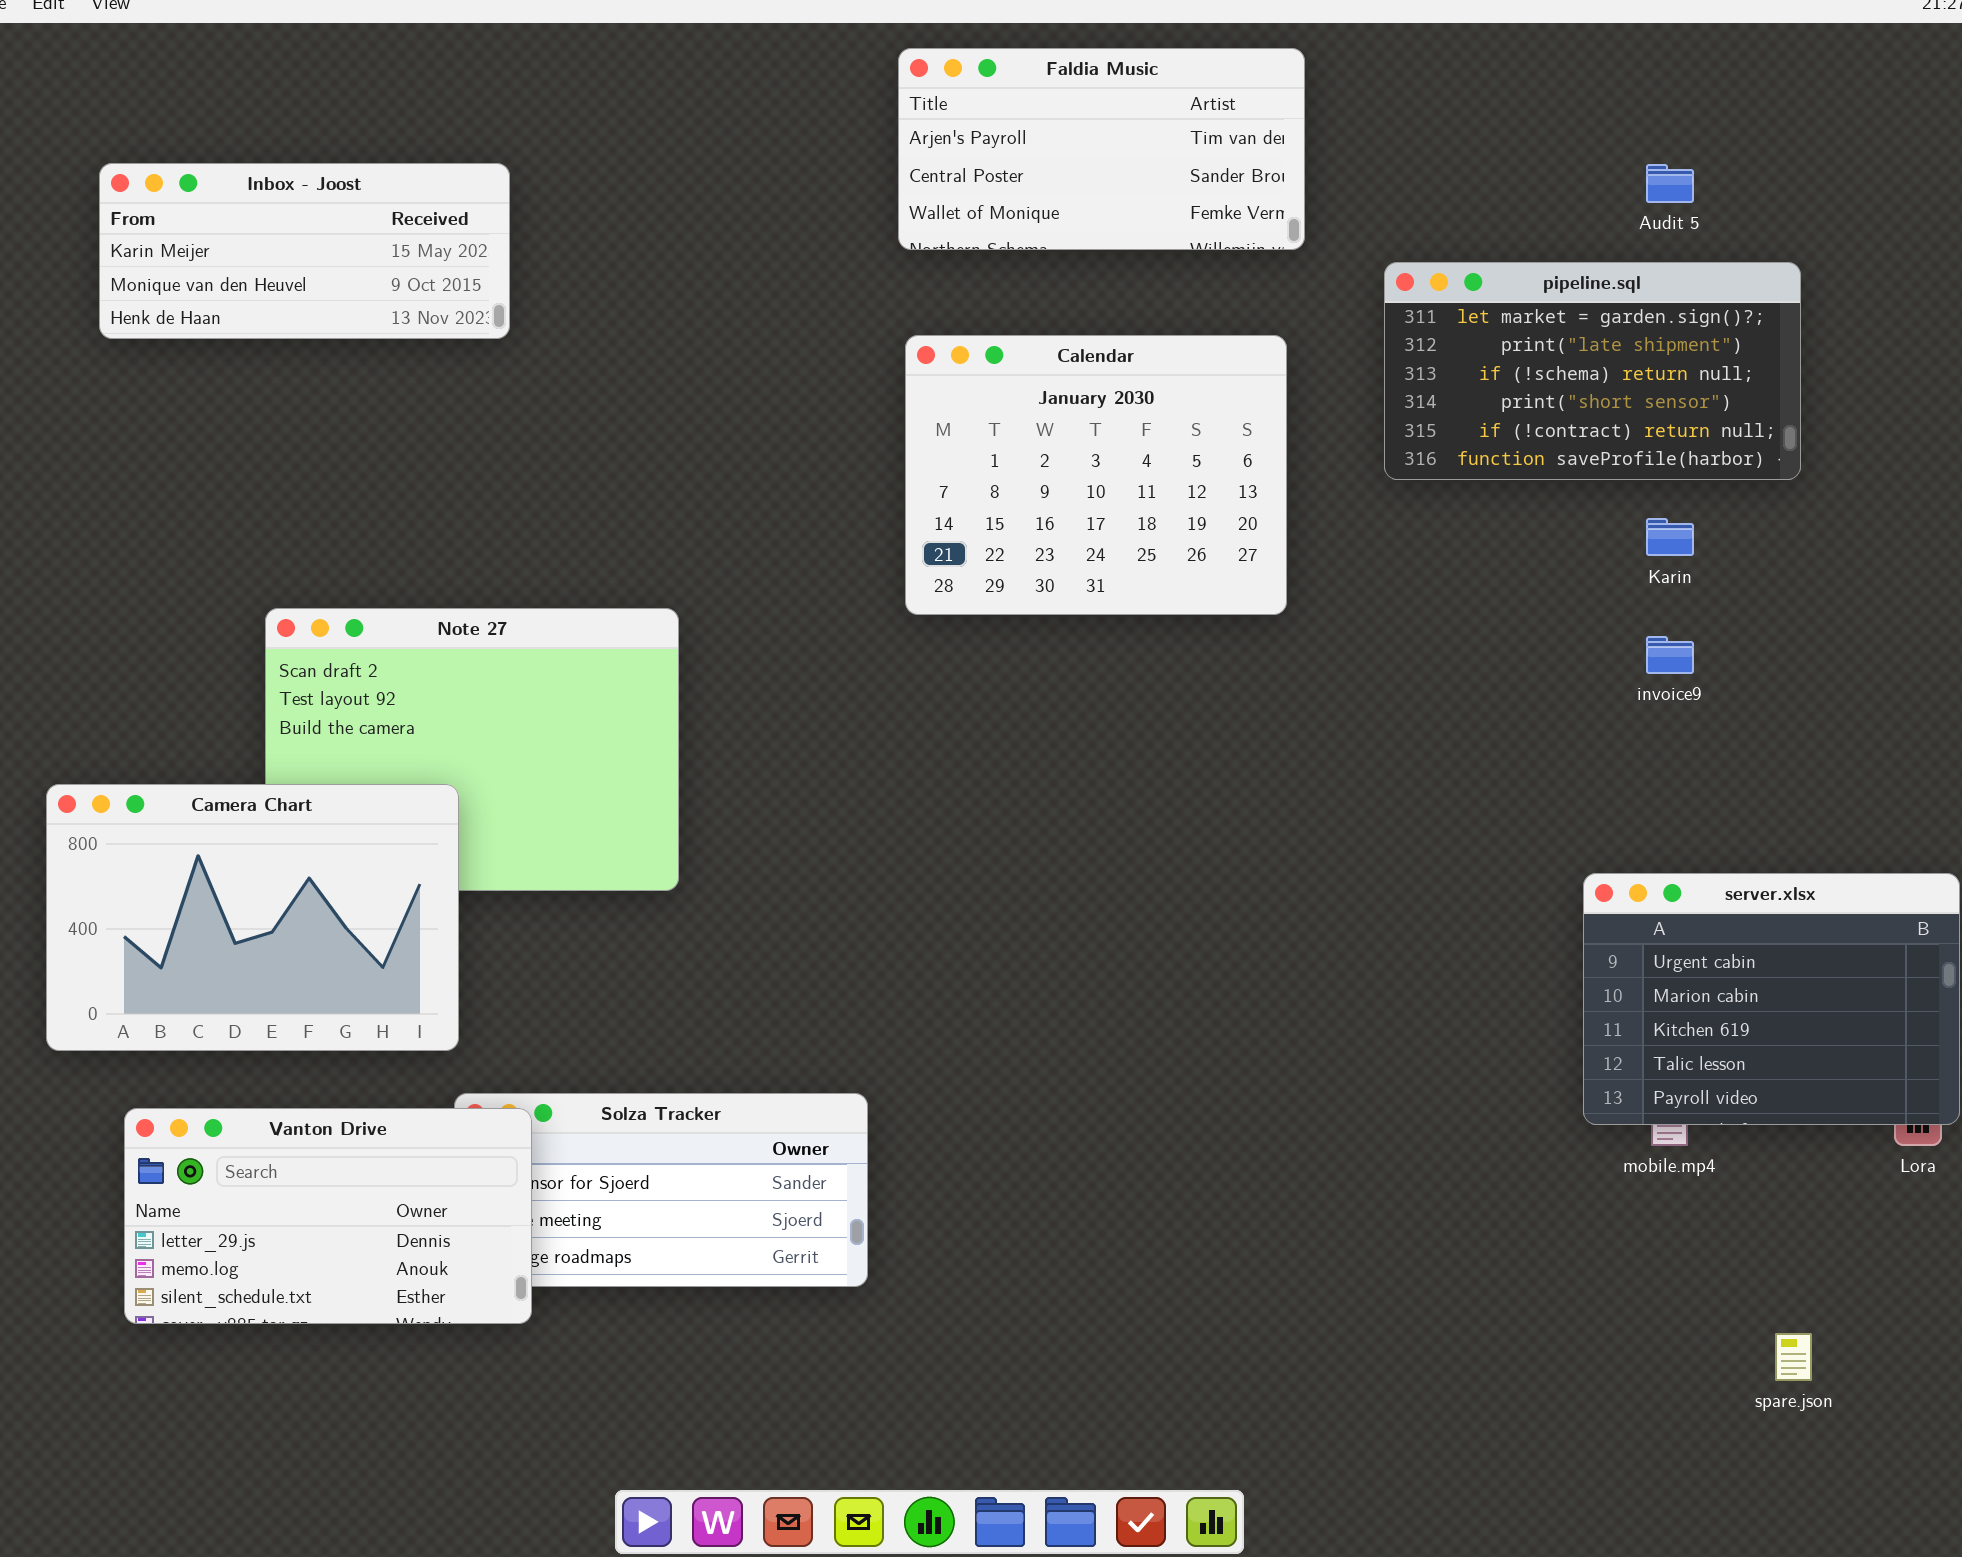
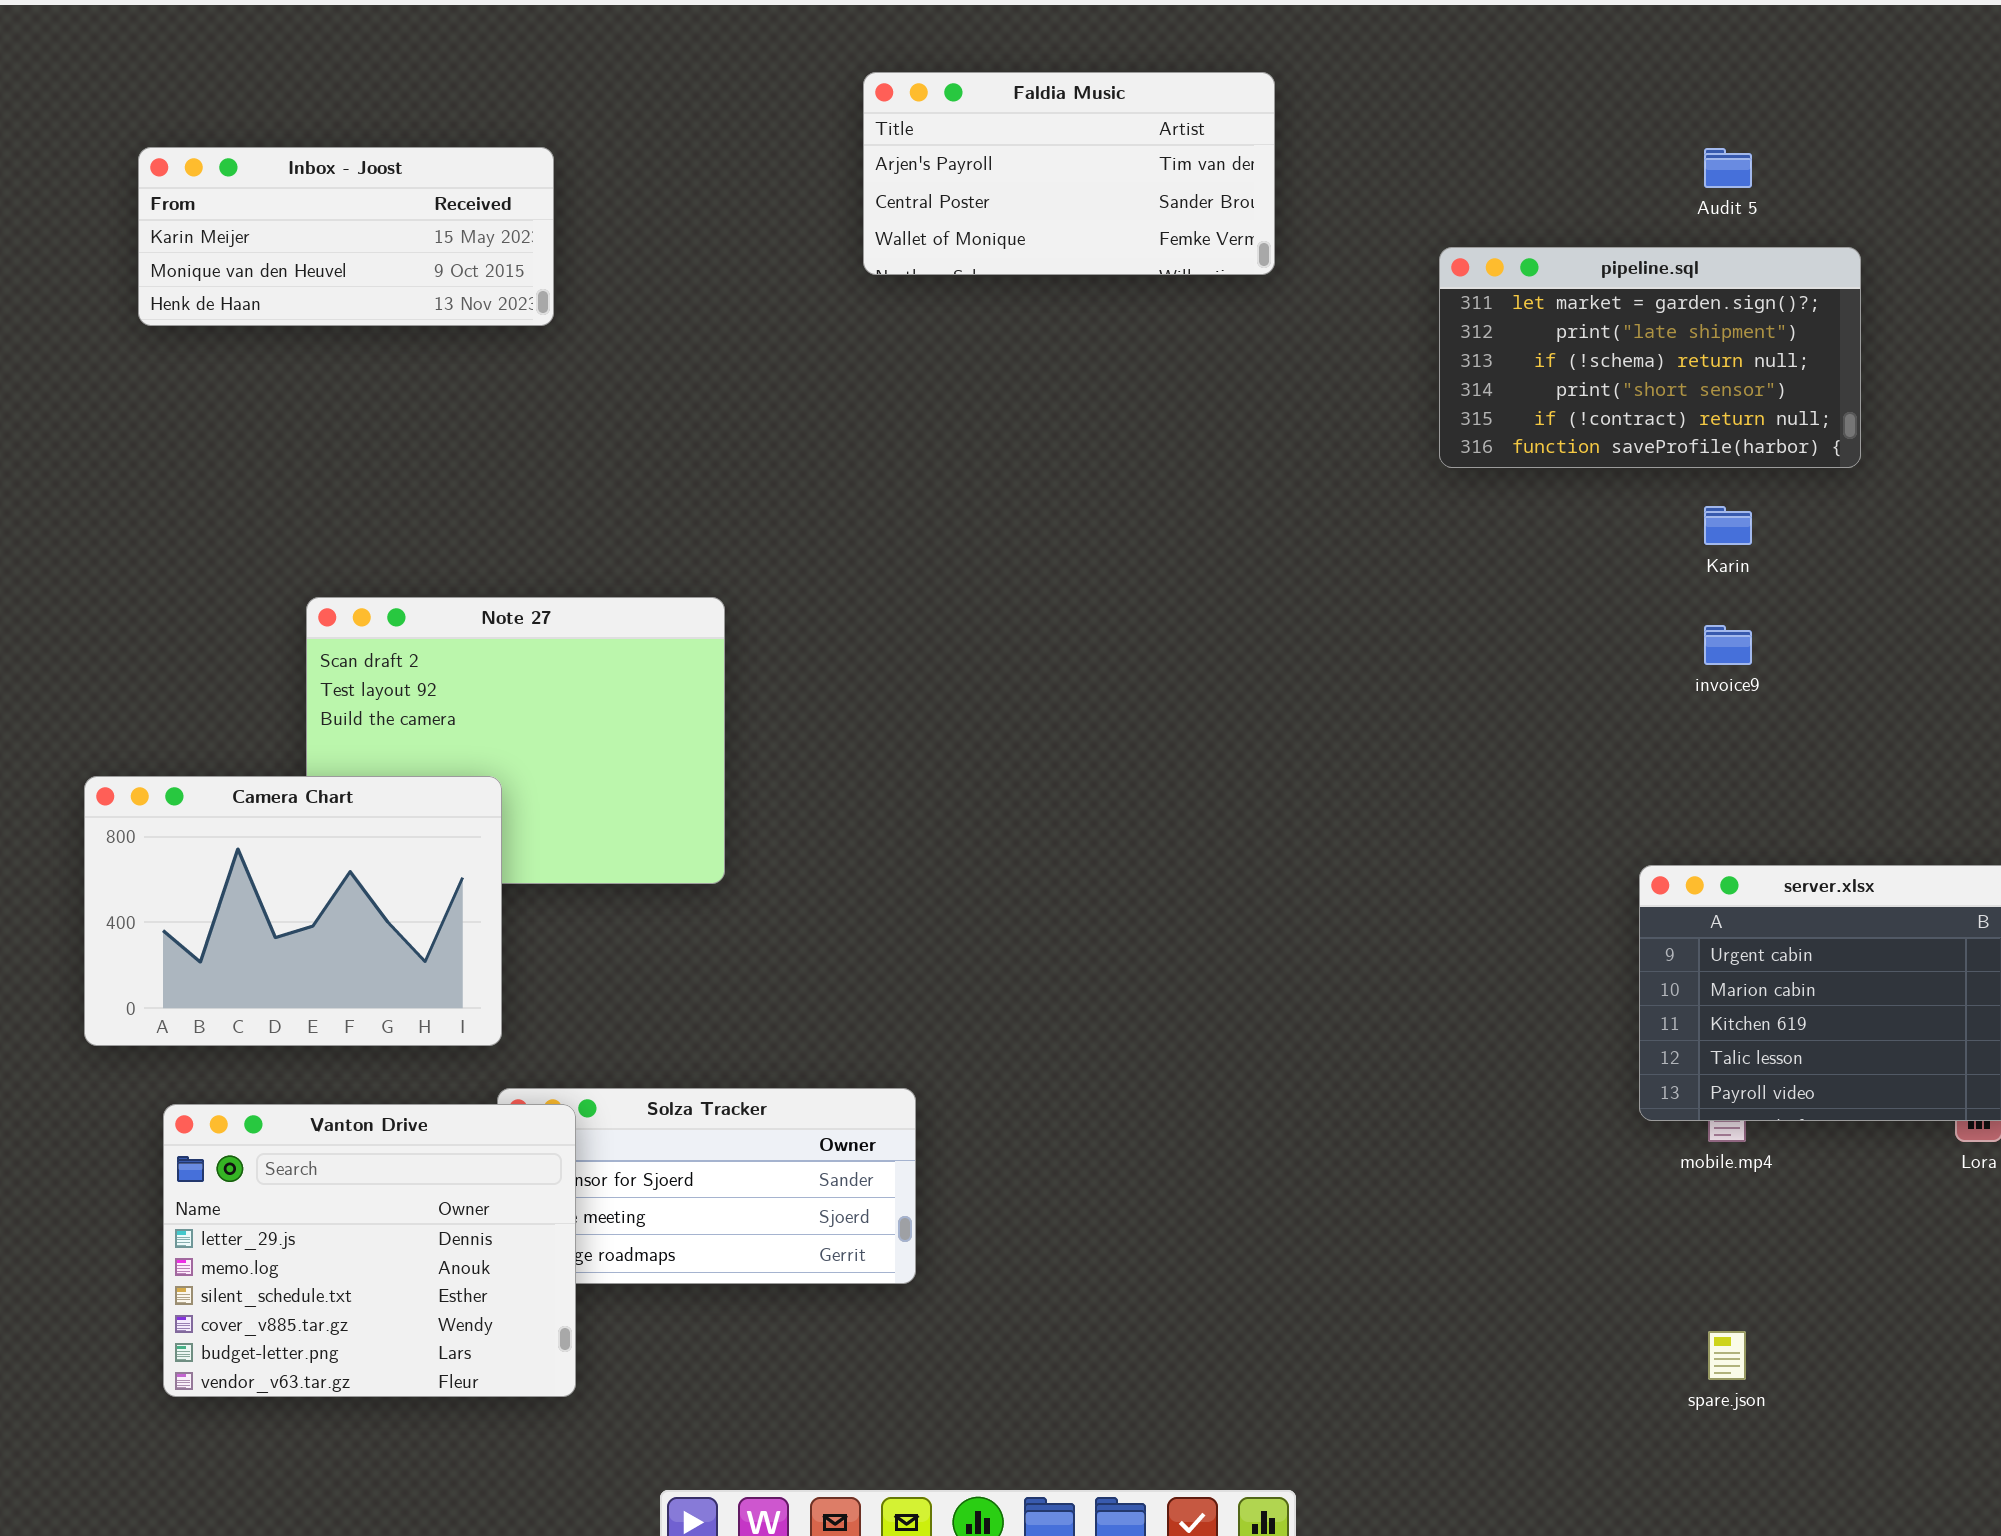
Faldia Music: [898,48,1305,250] -> [863,72,1275,275], moved
Calendar: [905,335,1287,615] -> none, closed
Vanton Drive: [124,1108,532,1324] -> [163,1104,576,1397], resized
spare.json: [1775,1333,1812,1381] -> [1708,1331,1746,1380], moved

